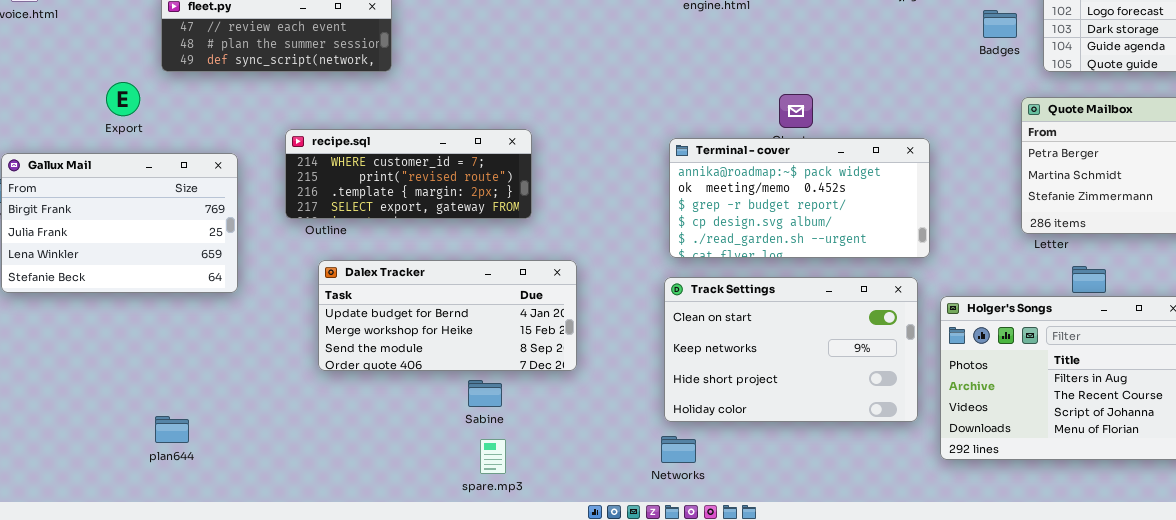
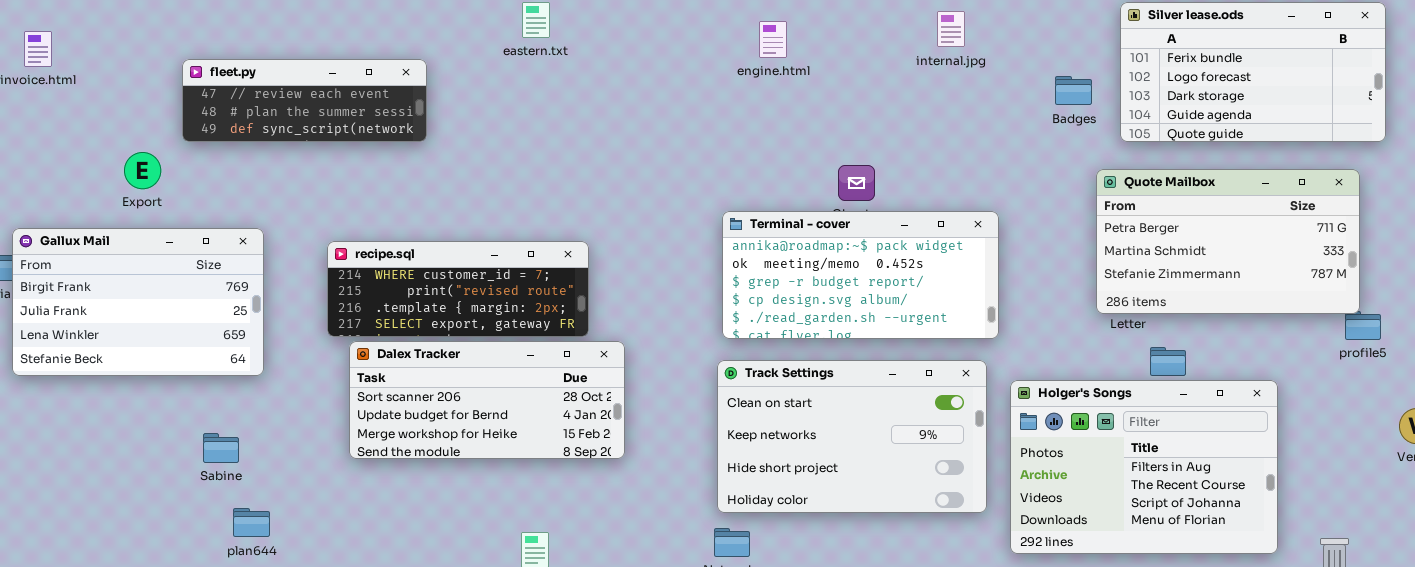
recipe.sql: [285,129,532,219] -> [327,241,589,337], moved
Dalex Tracker: [318,260,577,371] -> [349,341,625,459], scrolled up 1 row
Sabine: [468,380,502,407] -> [203,433,239,463], moved
plan644: [155,416,189,443] -> [233,508,270,537], moved

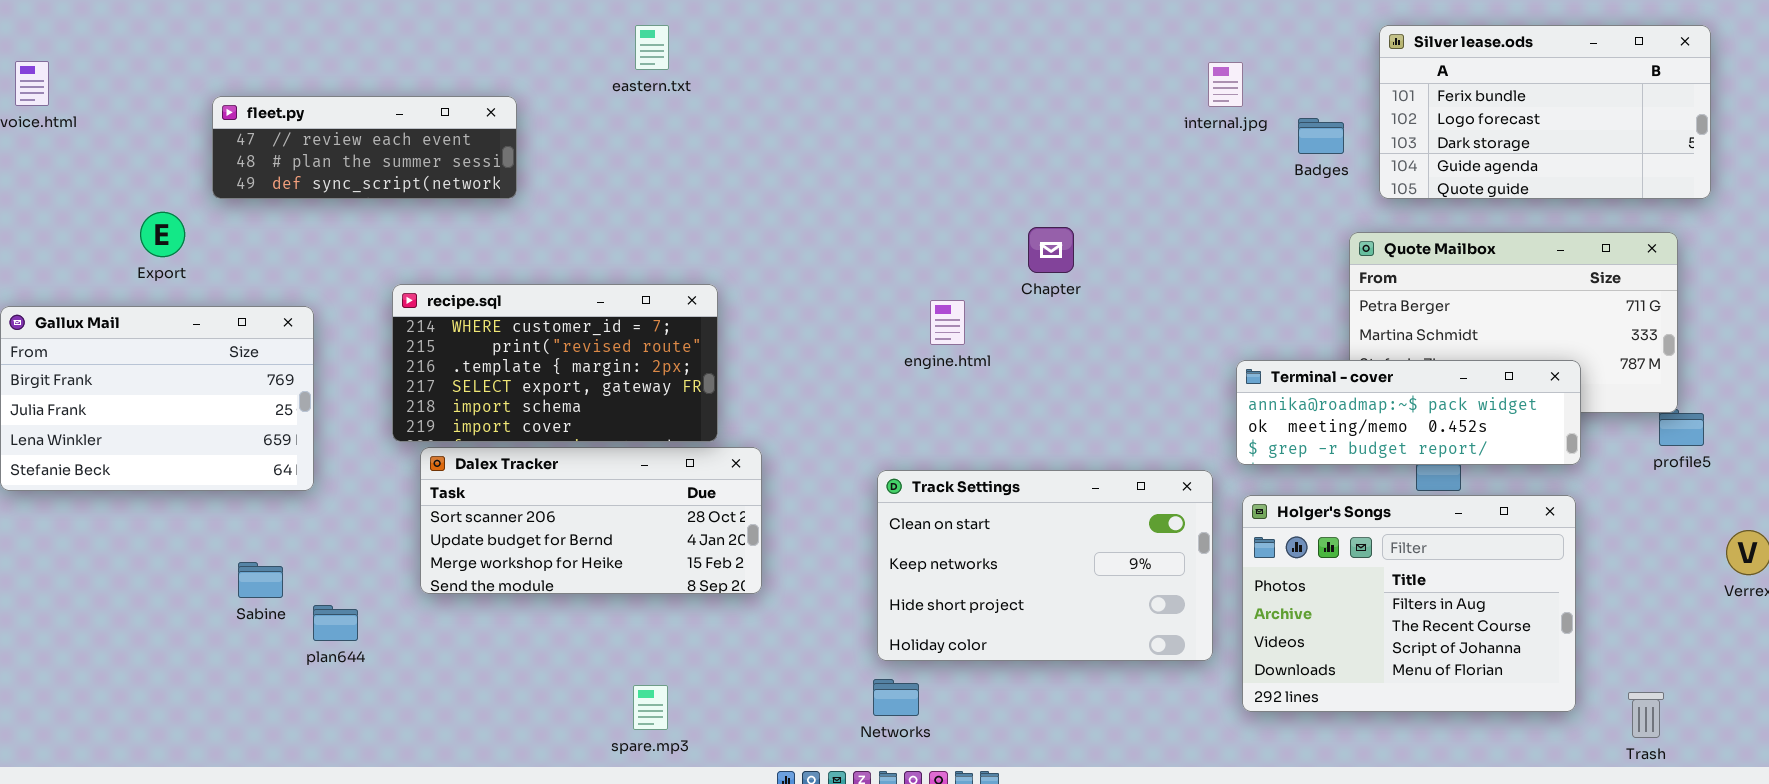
internal.jpg: [937,11,965,47] -> [1208,62,1243,107], moved
engine.html: [759,21,787,58] -> [930,300,965,345], moved
Terminal - cover: [722,211,999,339] -> [1236,360,1581,465], moved, resized
recipe.sql: [327,241,589,337] -> [392,284,718,442], resized
plan644: [233,508,270,537] -> [313,605,358,641], moved

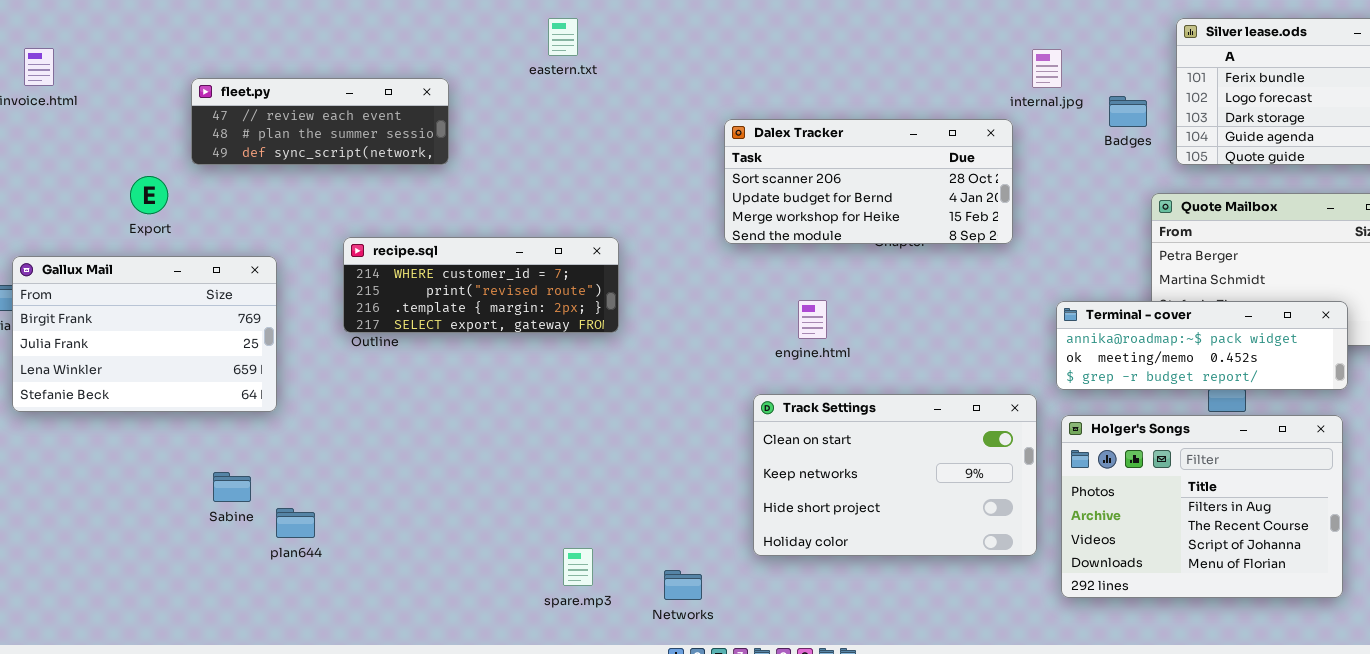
recipe.sql: [392,284,718,442] -> [343,237,619,333], resized
engine.html: [930,300,965,345] -> [798,300,827,339], moved
Dalex Tracker: [420,447,762,594] -> [724,119,1013,244], moved
Networks: [873,679,919,716] -> [664,570,702,600], moved
spare.mp3: [633,685,668,730] -> [563,548,593,586], moved

